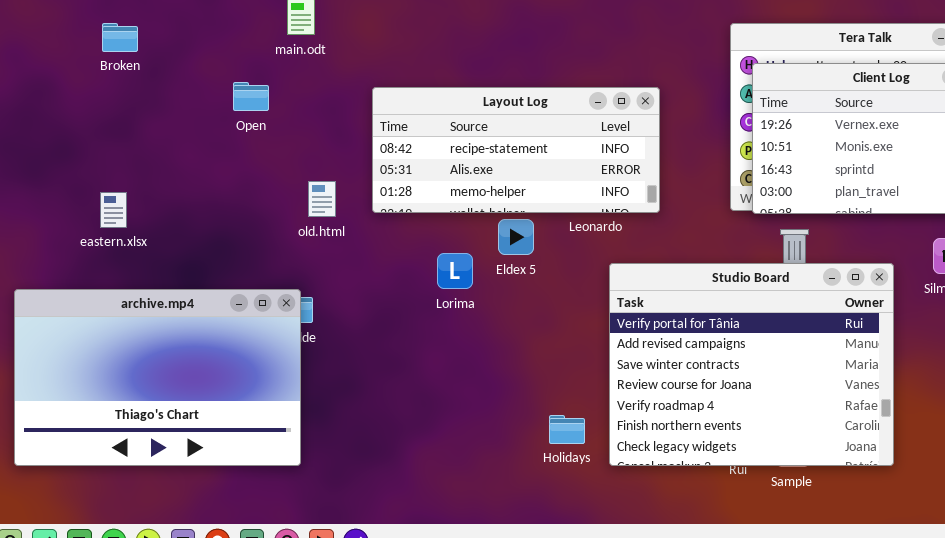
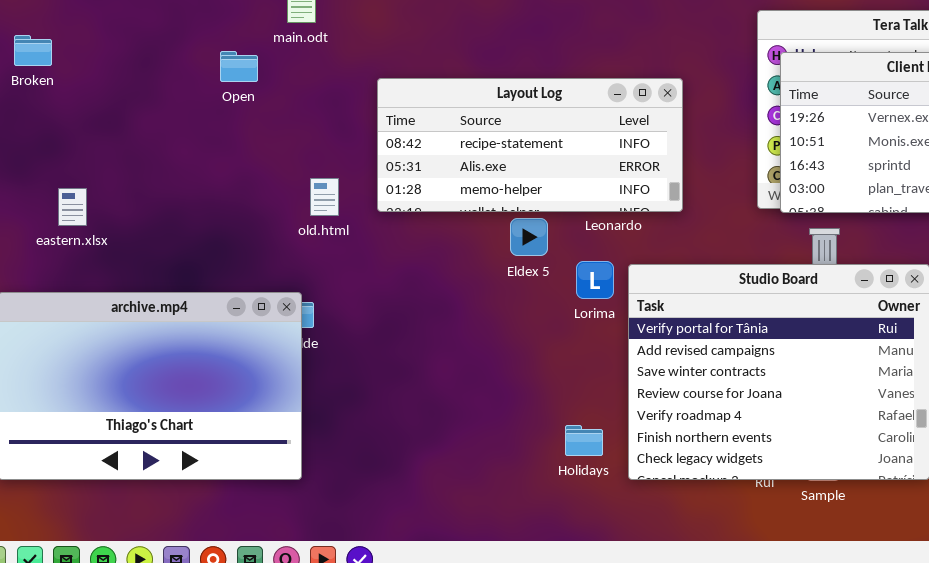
Broken: [102,23,138,52] -> [14,35,52,66], moved
Open: [233,82,269,111] -> [220,51,258,82], moved
eastern.xlsx: [100,192,127,228] -> [58,188,87,226], moved
Lorima: [437,253,473,289] -> [576,261,614,299], moved

